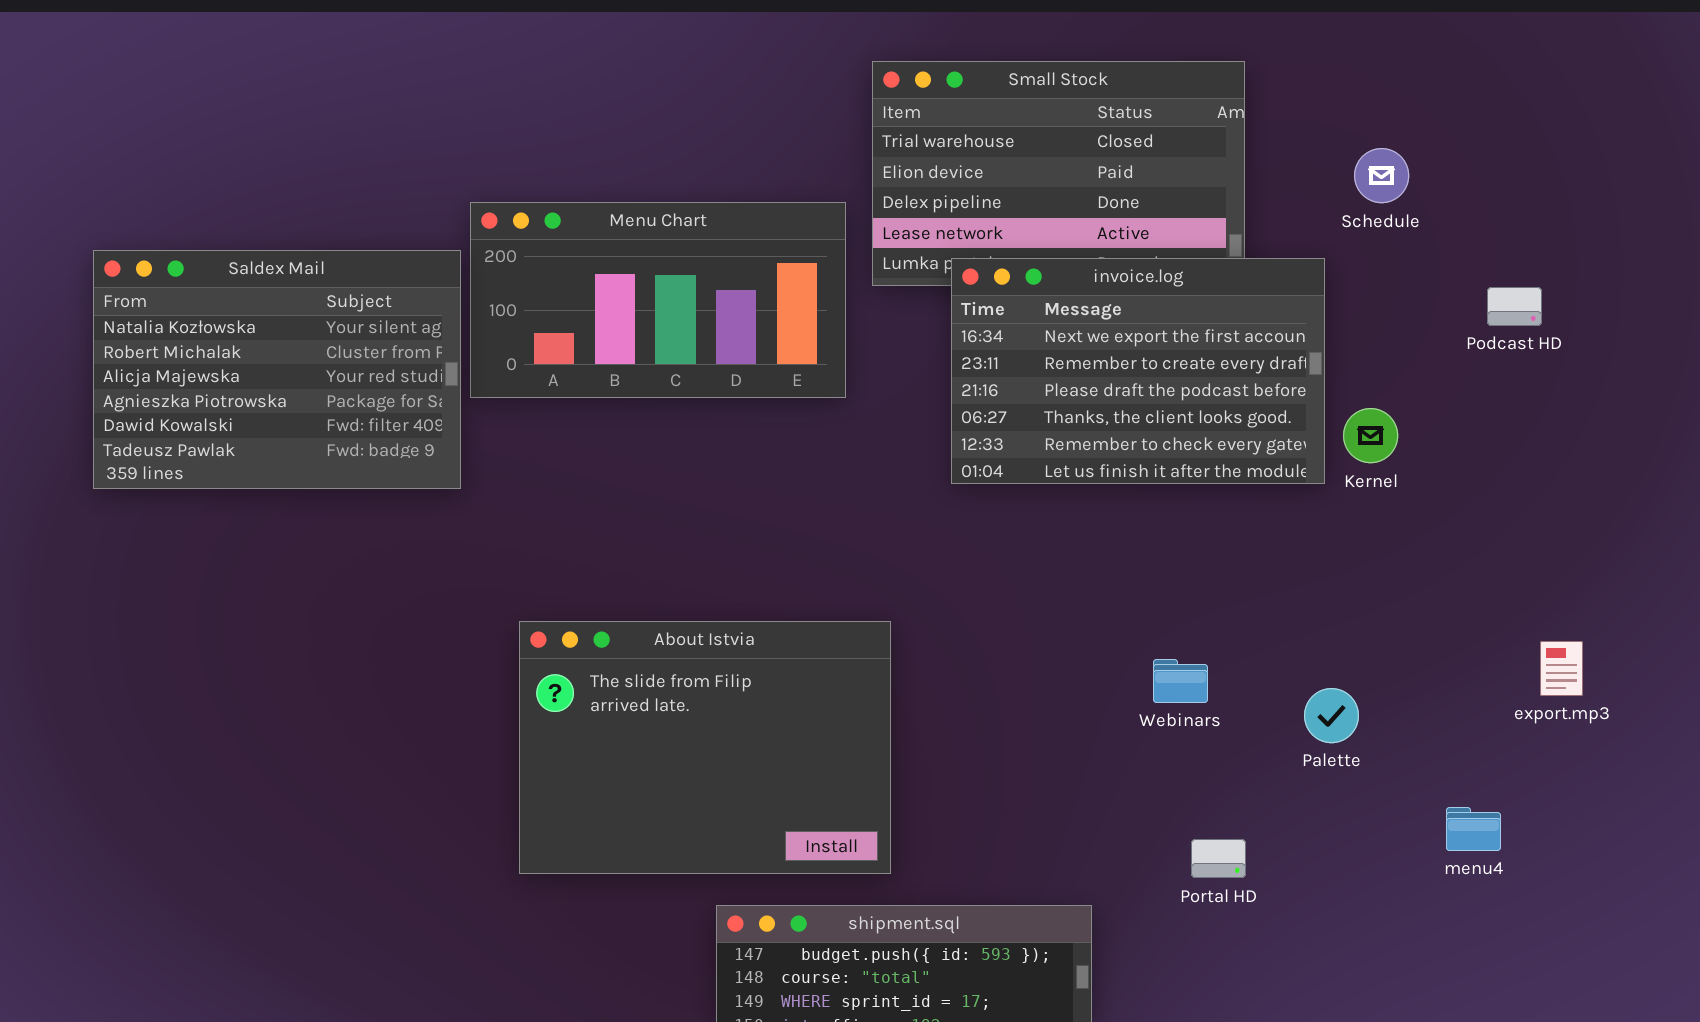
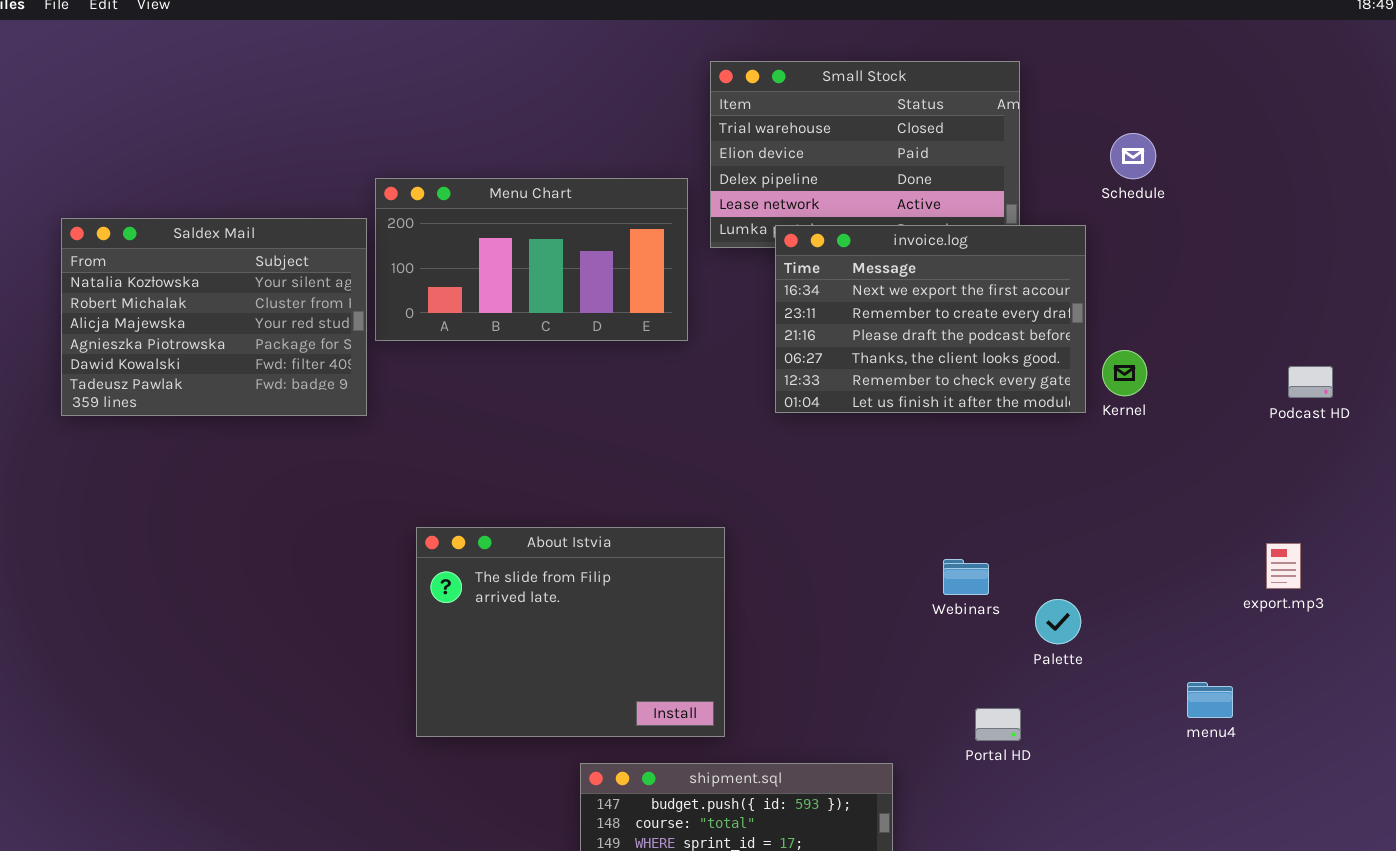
Podcast HD: [1487,287,1542,326] -> [1288,366,1333,398], moved
Palette: [1304,688,1359,743] -> [1035,599,1081,644], moved

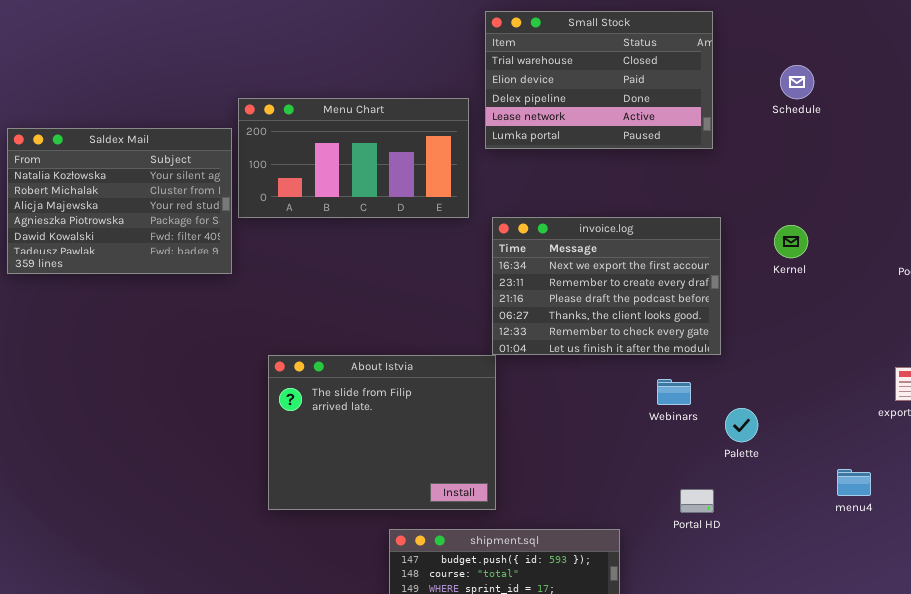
invoice.log: [775,225,1086,413] -> [492,217,721,355], moved

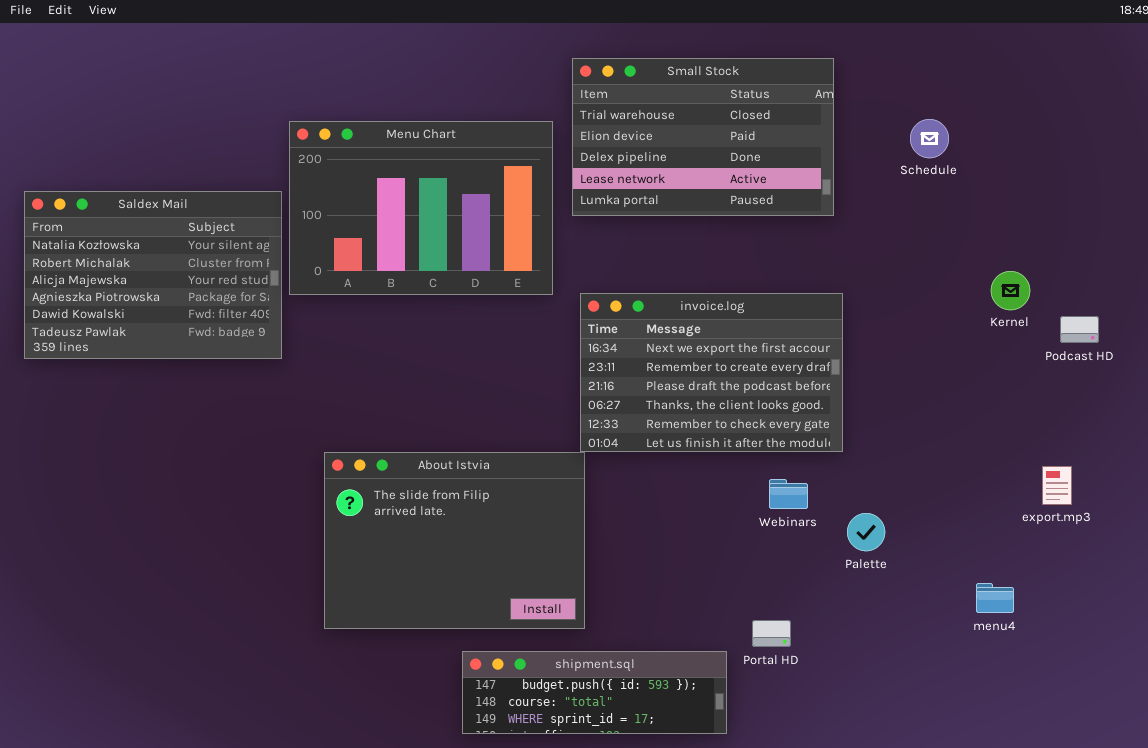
Menu Chart: [238,98,469,218] -> [289,121,553,295], resized
Kernel: [774,225,808,258] -> [991,271,1030,310], moved
Portal HD: [680,489,714,513] -> [752,620,791,647], moved

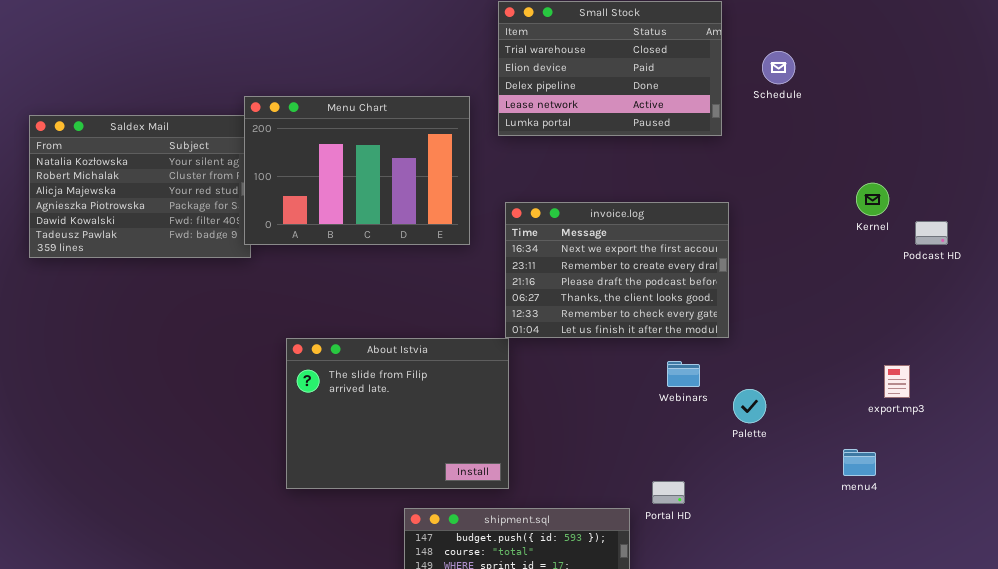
Schedule: [910,119,949,158] -> [762,51,795,84], moved
Menu Chart: [289,121,553,295] -> [244,96,470,245], moved
export.mp3: [1042,466,1072,505] -> [884,365,910,398], moved

